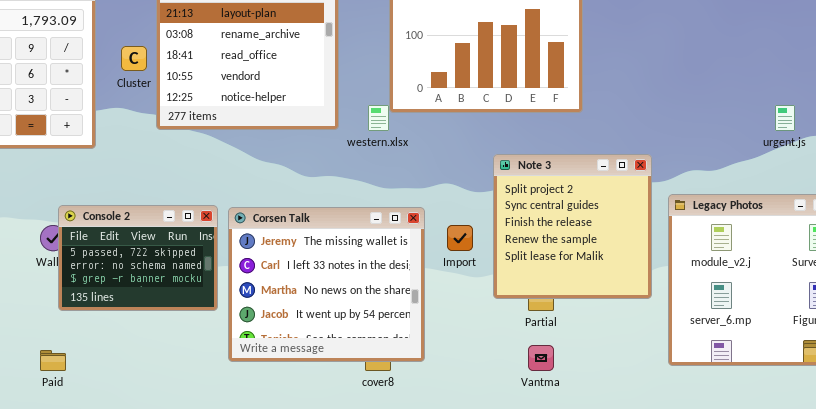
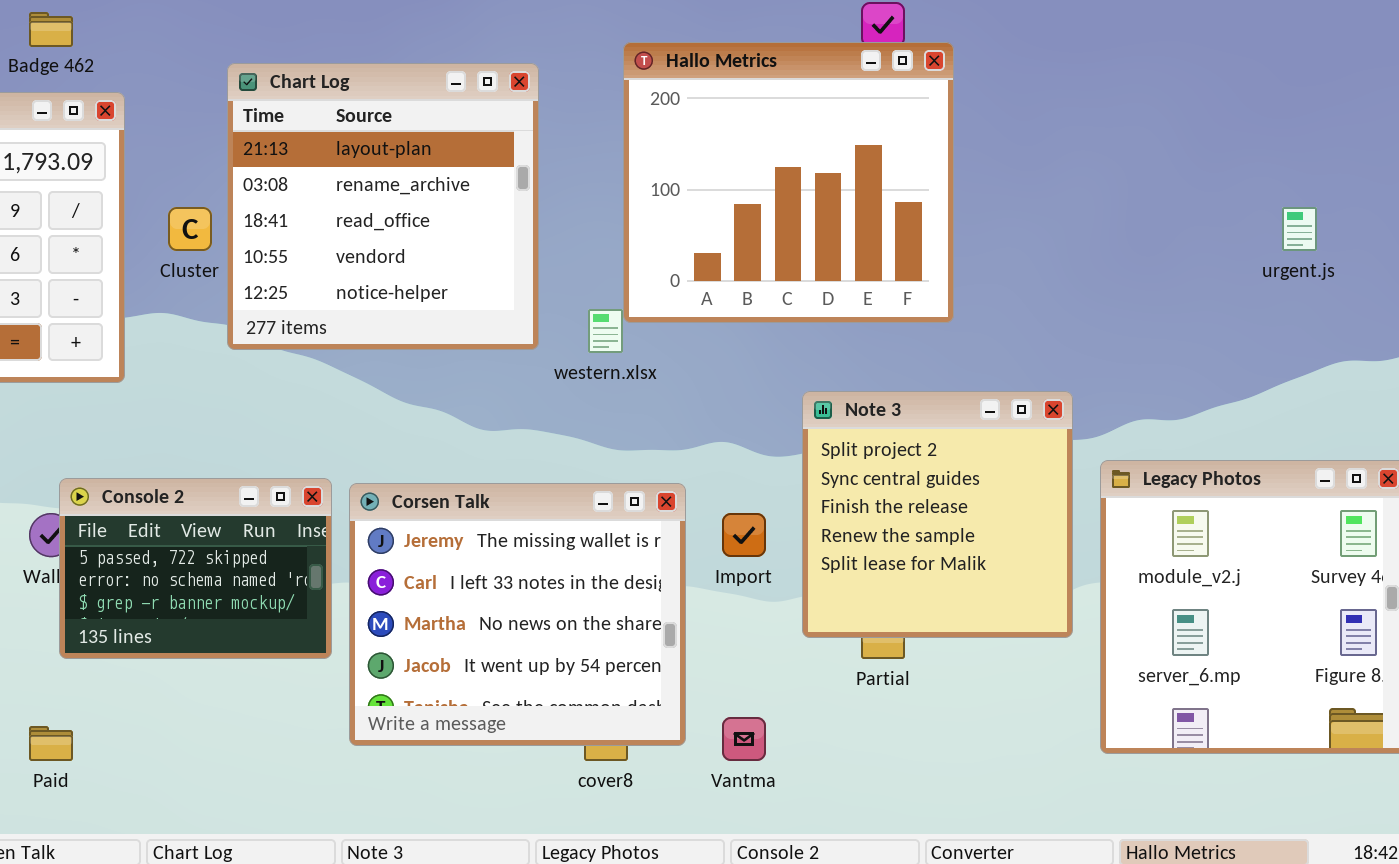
urgent.js: [775,105,795,131] -> [1282,207,1317,251], moved
Vantma: [528,345,554,371] -> [722,717,766,761], moved

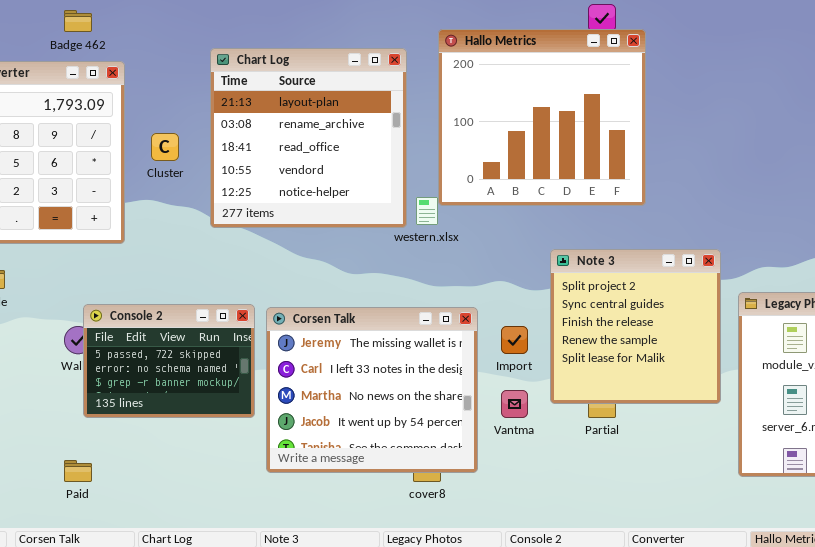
Chart Log: [227,63,539,350] -> [210,48,407,228], moved
Vantma: [722,717,766,761] -> [501,390,528,418], moved

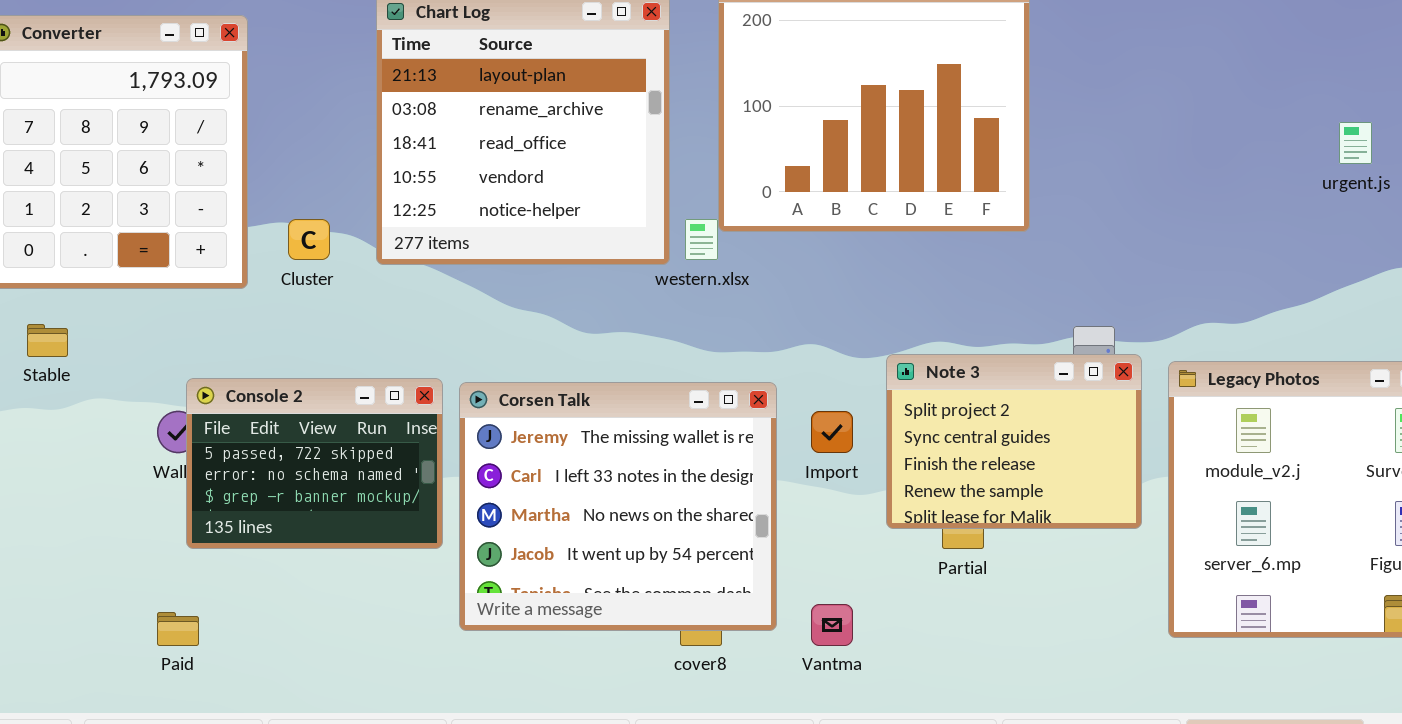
Cluster: [151,133,179,161] -> [288,219,330,260], moved
Note 3: [550,249,721,404] -> [886,354,1142,529], resized
Vantma: [501,390,528,418] -> [811,604,853,646], moved

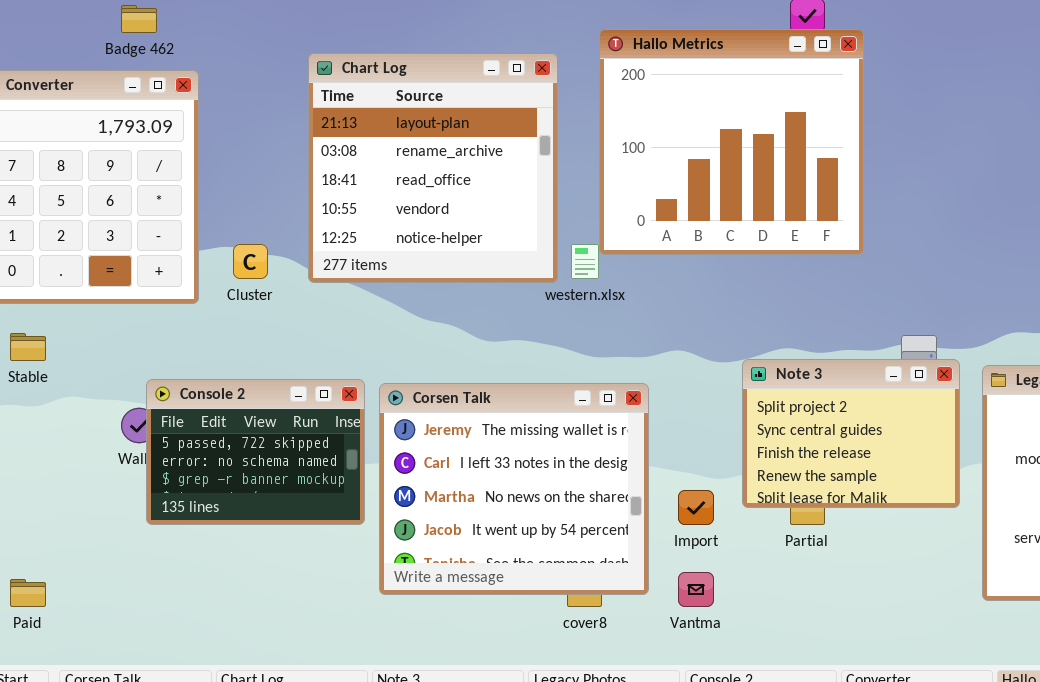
Import: [811,411,853,453] -> [678,490,714,525], moved
Paid: [157,612,199,646] -> [10,579,46,607], moved

